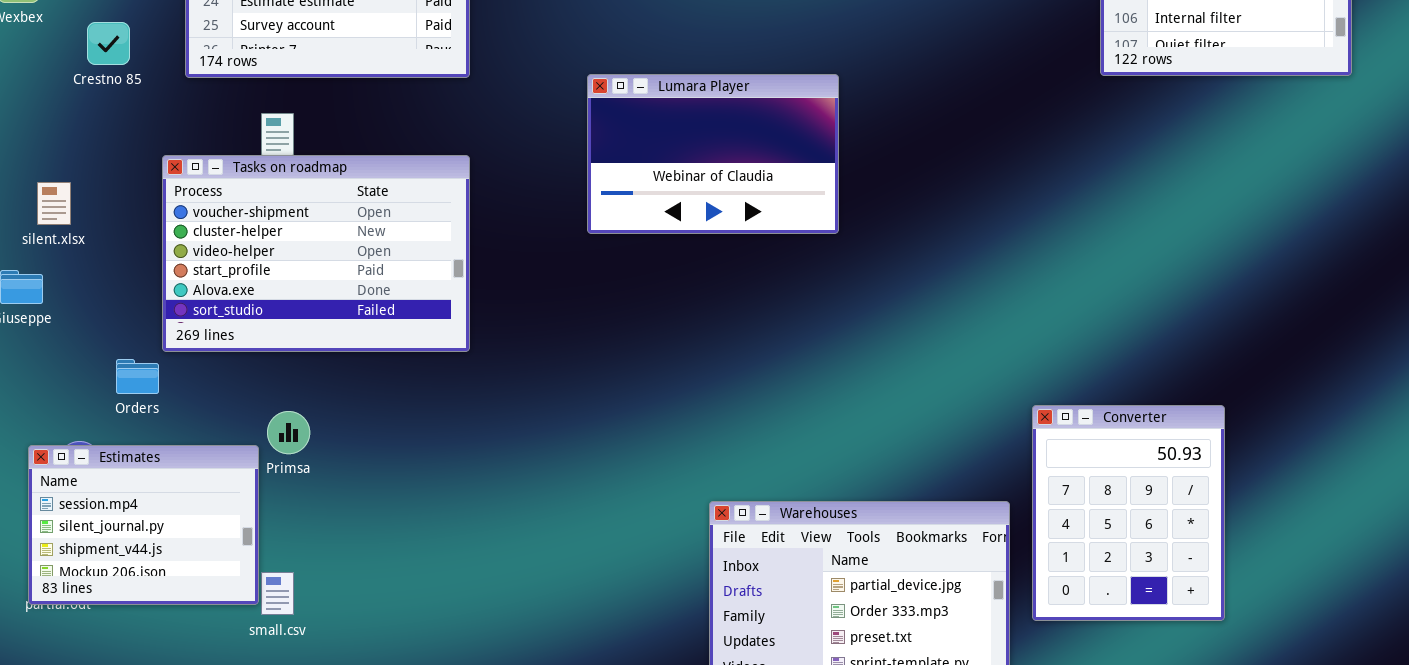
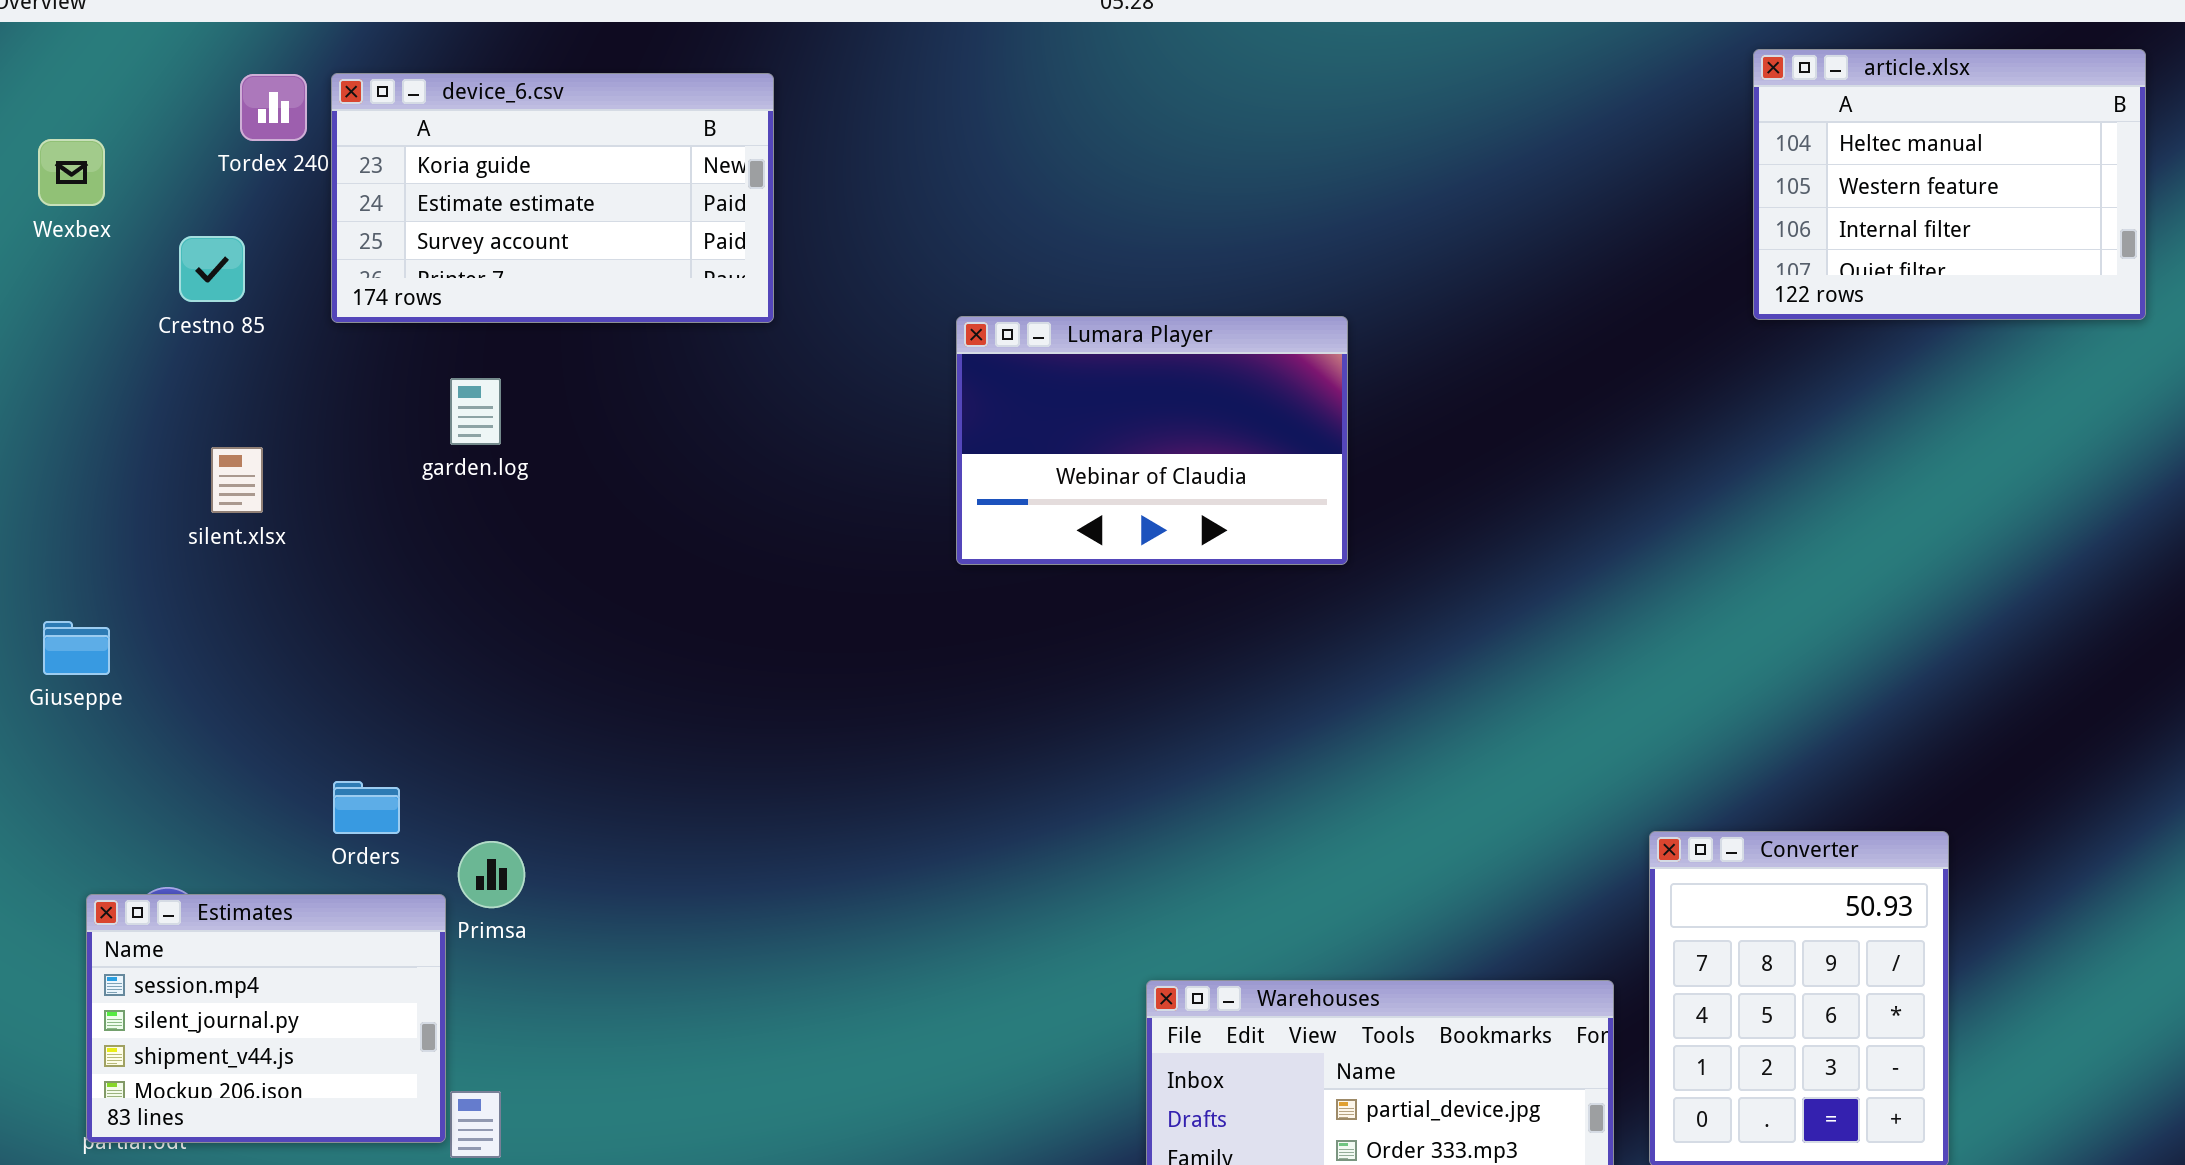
Tasks on roadmap: [162,155,470,352] -> none, closed
silent.xlsx: [37,182,71,225] -> [211,447,263,513], moved
Orders: [116,359,159,394] -> [333,781,400,834], moved

